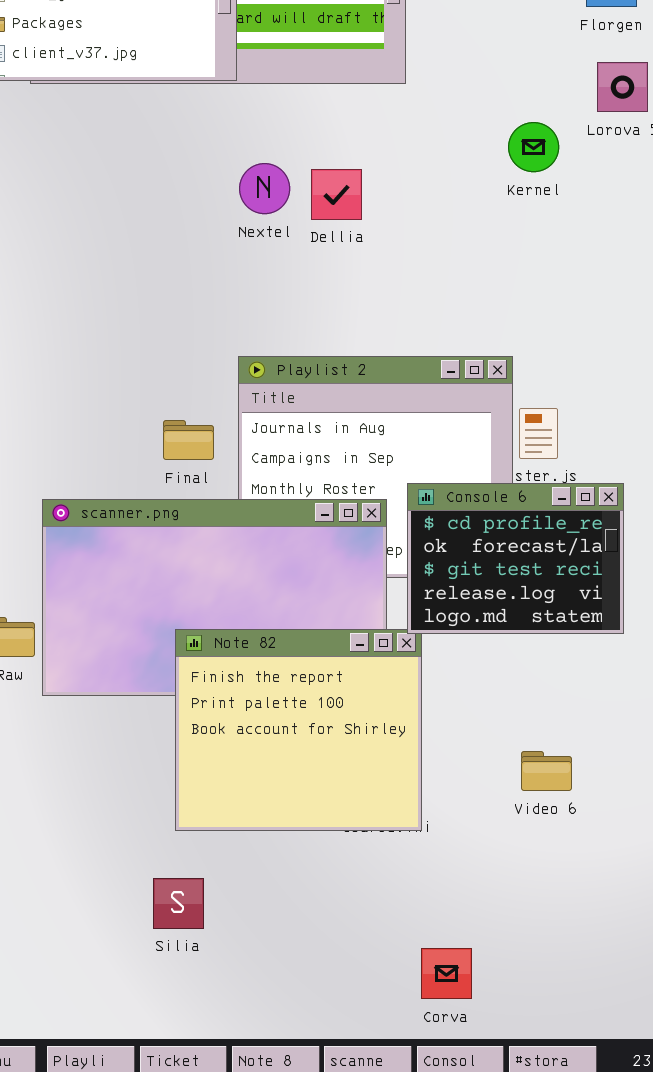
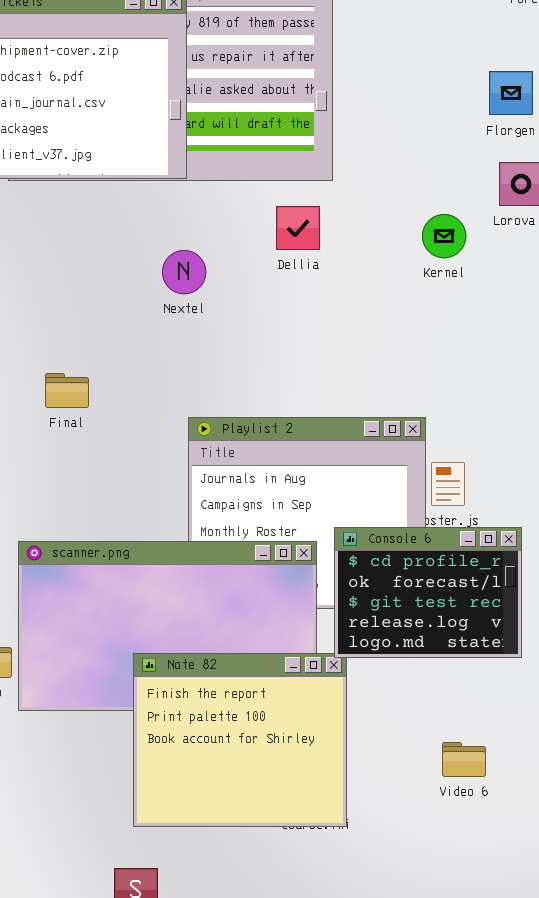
Nextel: [239,163,290,214] -> [162,250,206,294], moved
Dellia: [311,169,362,220] -> [276,206,320,250], moved
Final: [163,420,214,460] -> [45,373,89,408], moved
Video 6: [521,751,572,791] -> [442,742,486,777], moved

